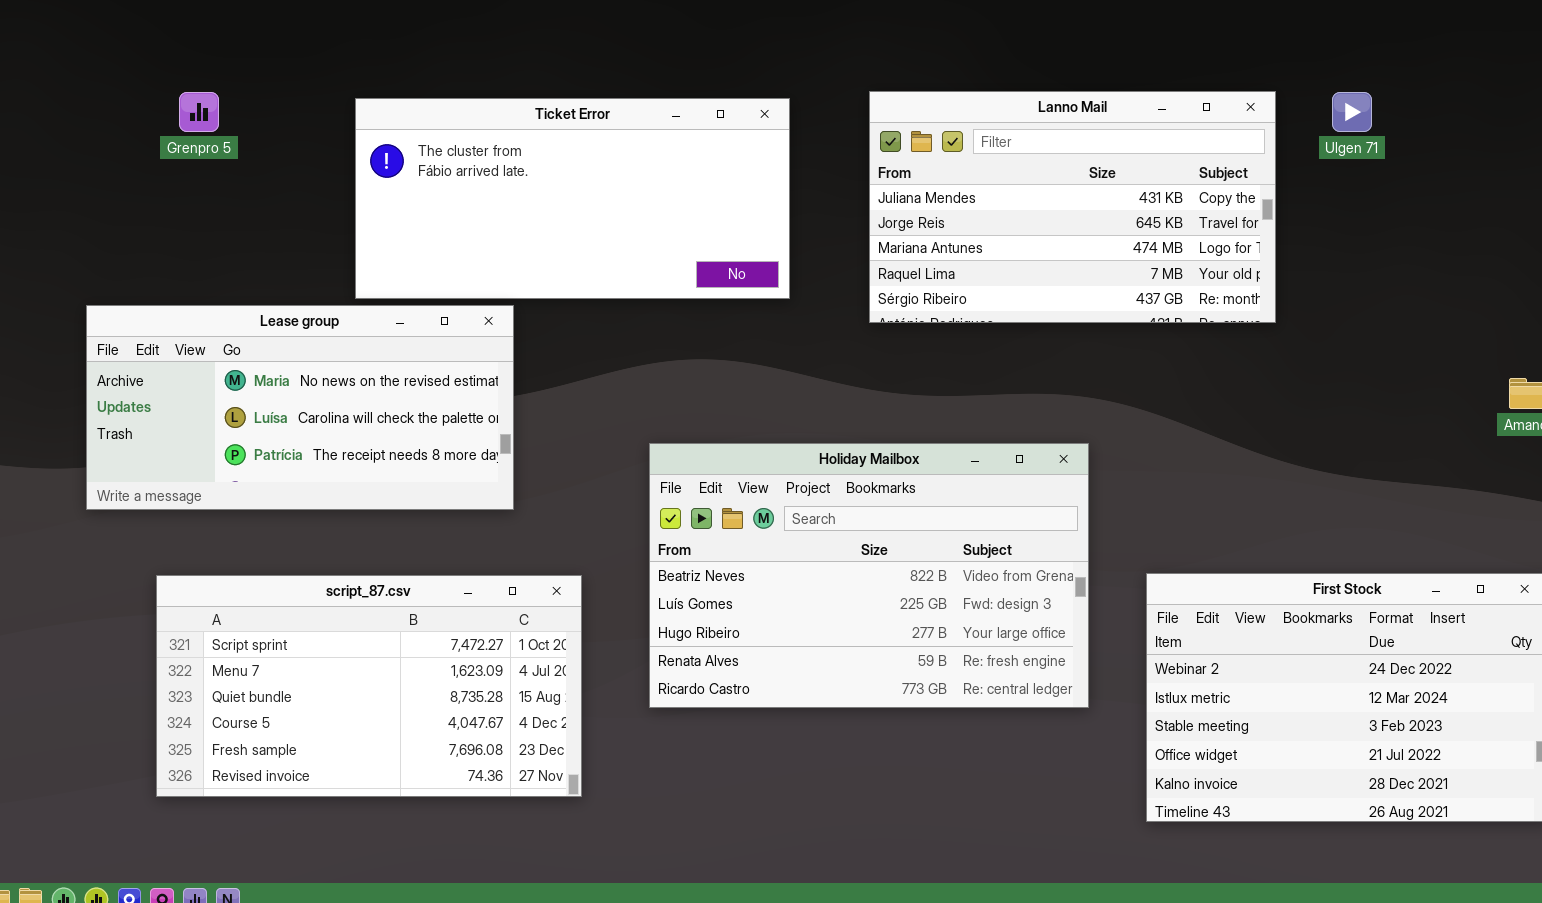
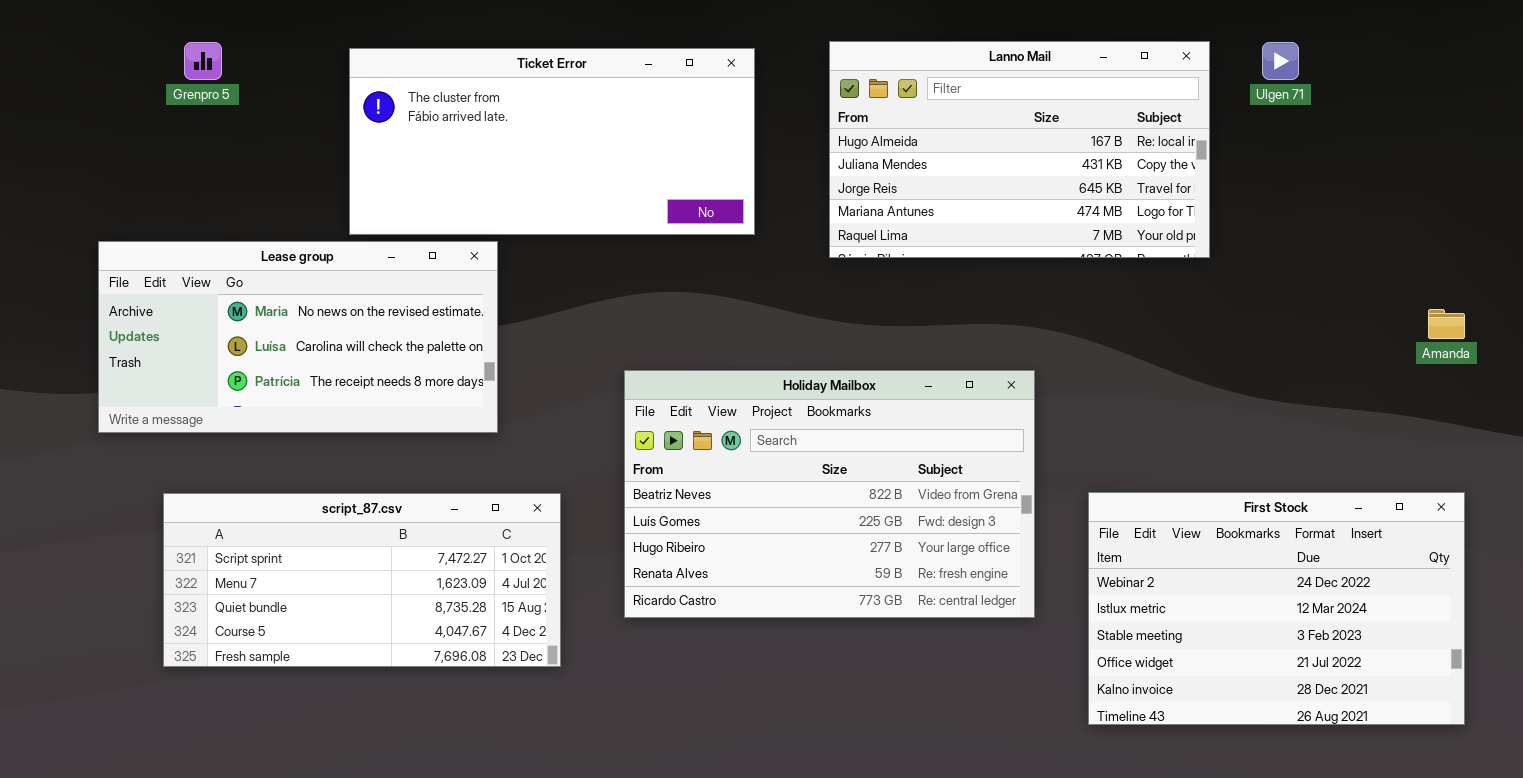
Lanno Mail: [869,91,1276,323] -> [829,41,1210,258], scrolled up 1 row
script_87.csv: [156,575,582,797] -> [163,493,561,667], resized

